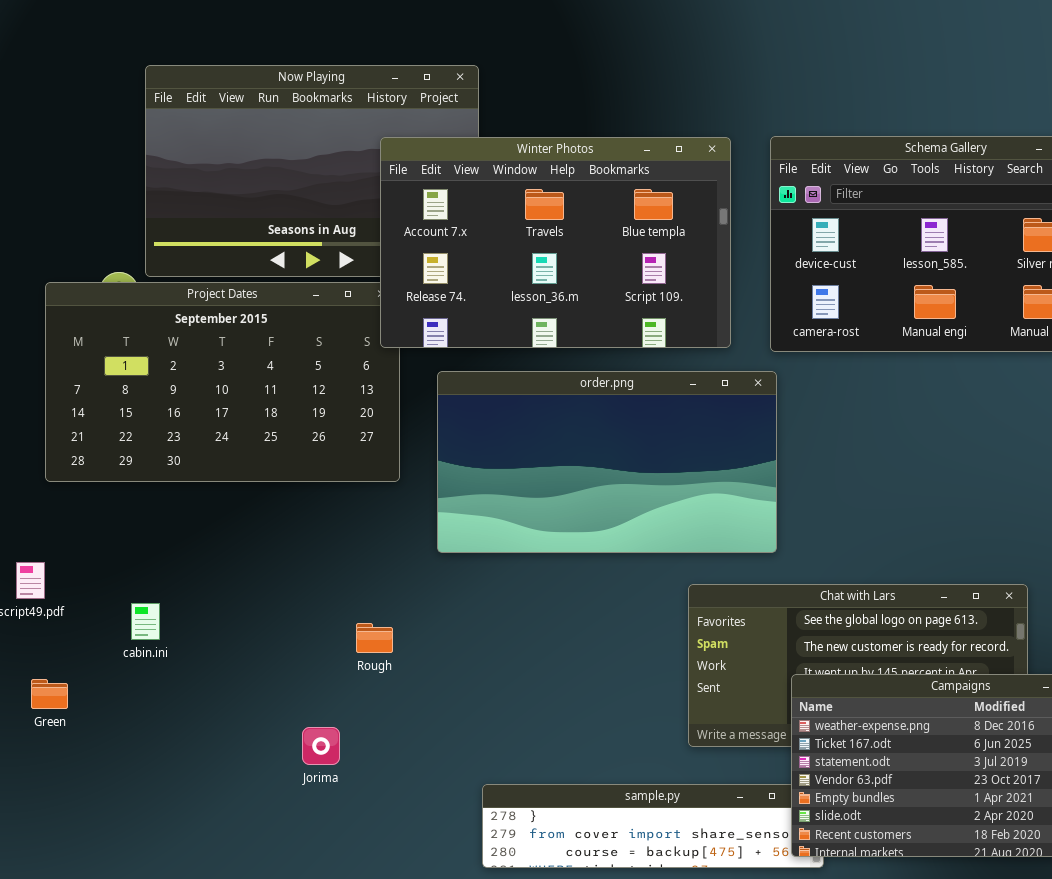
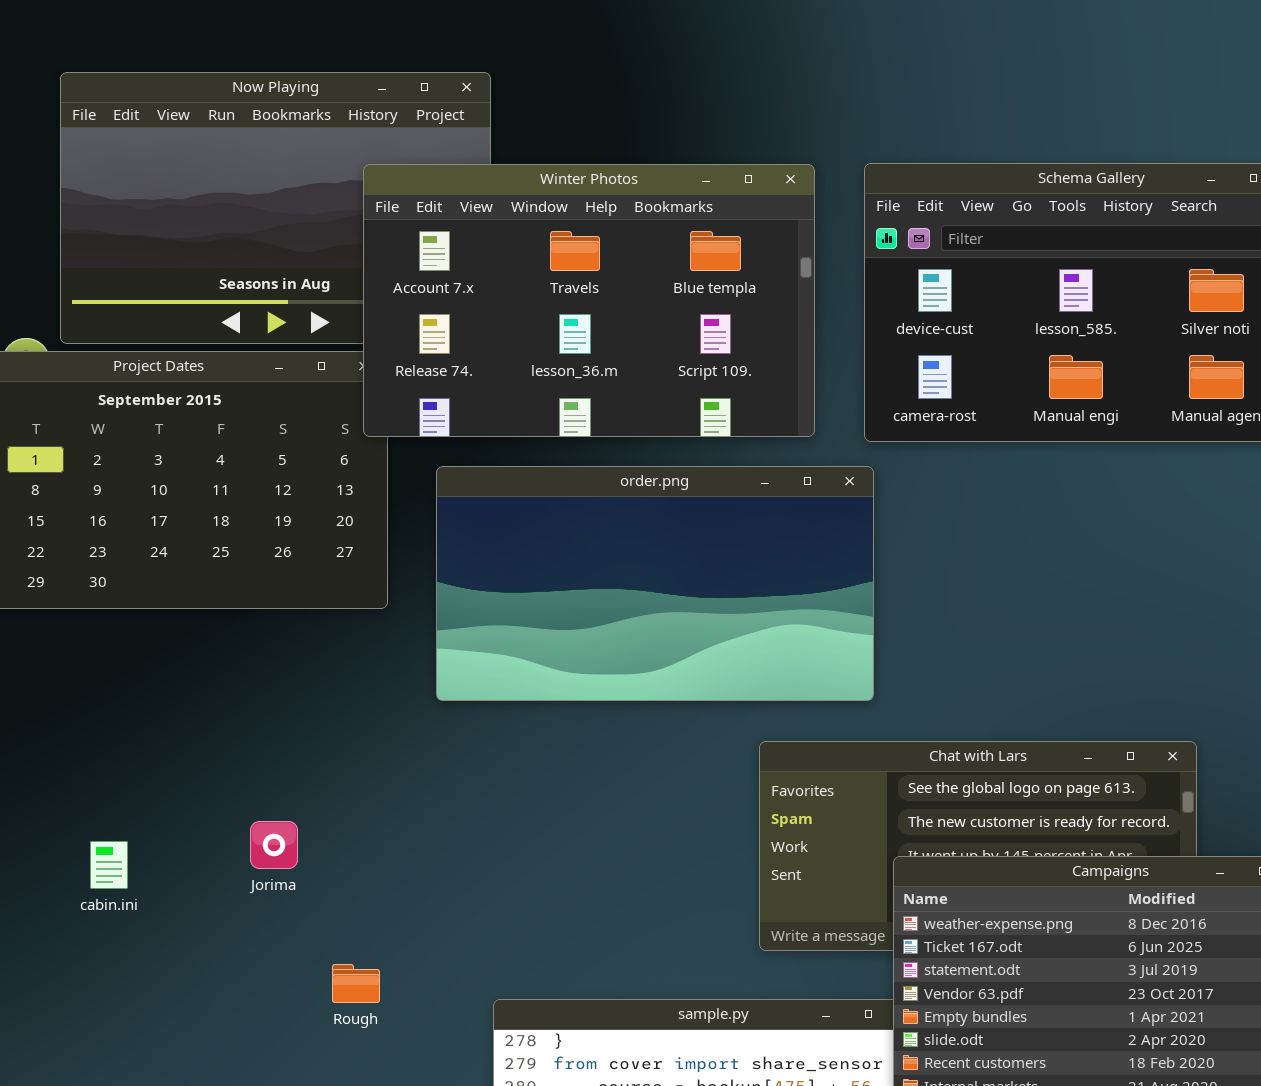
cabin.ini: [131,603,160,640] -> [90,841,128,889], moved
Rough: [356,623,393,653] -> [332,964,380,1003], moved
Jorima: [302,727,340,765] -> [250,821,298,869], moved

